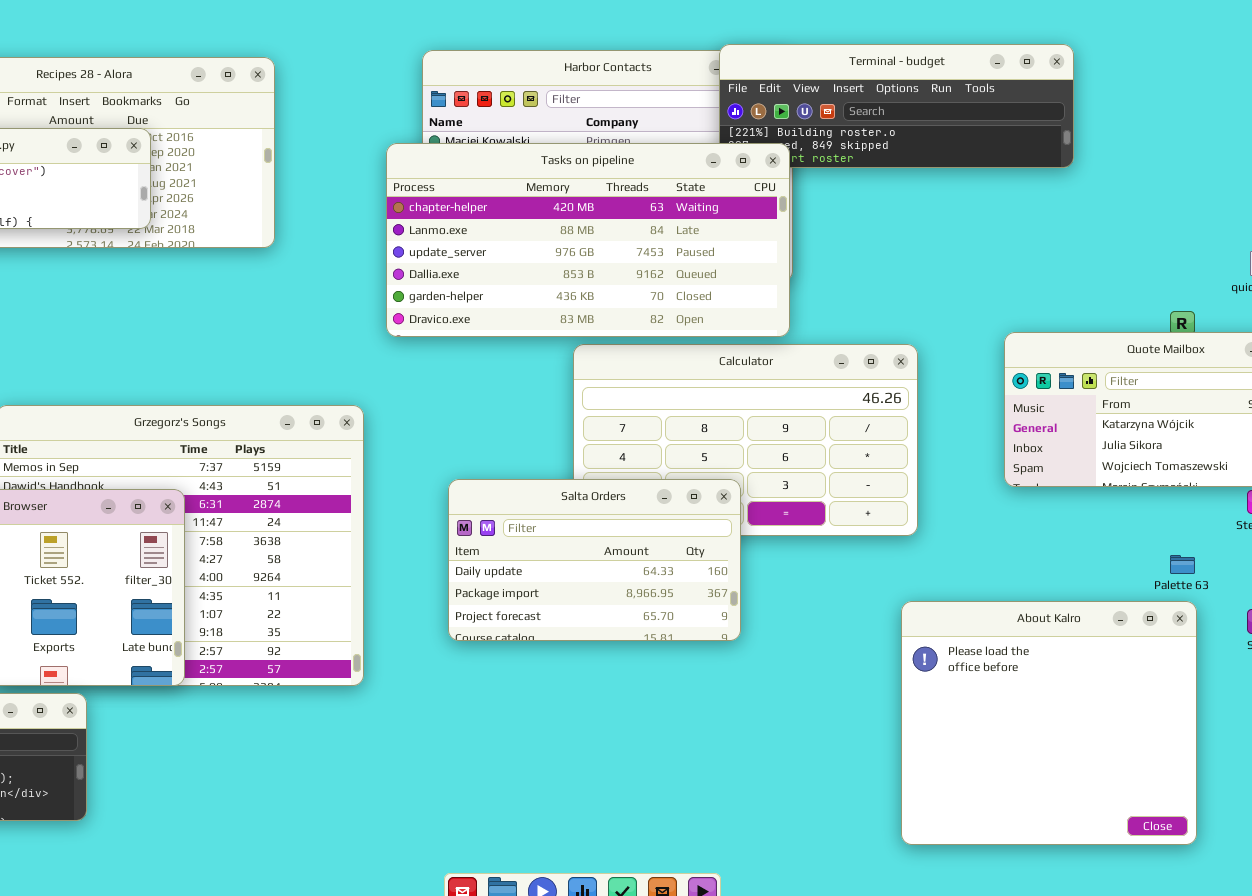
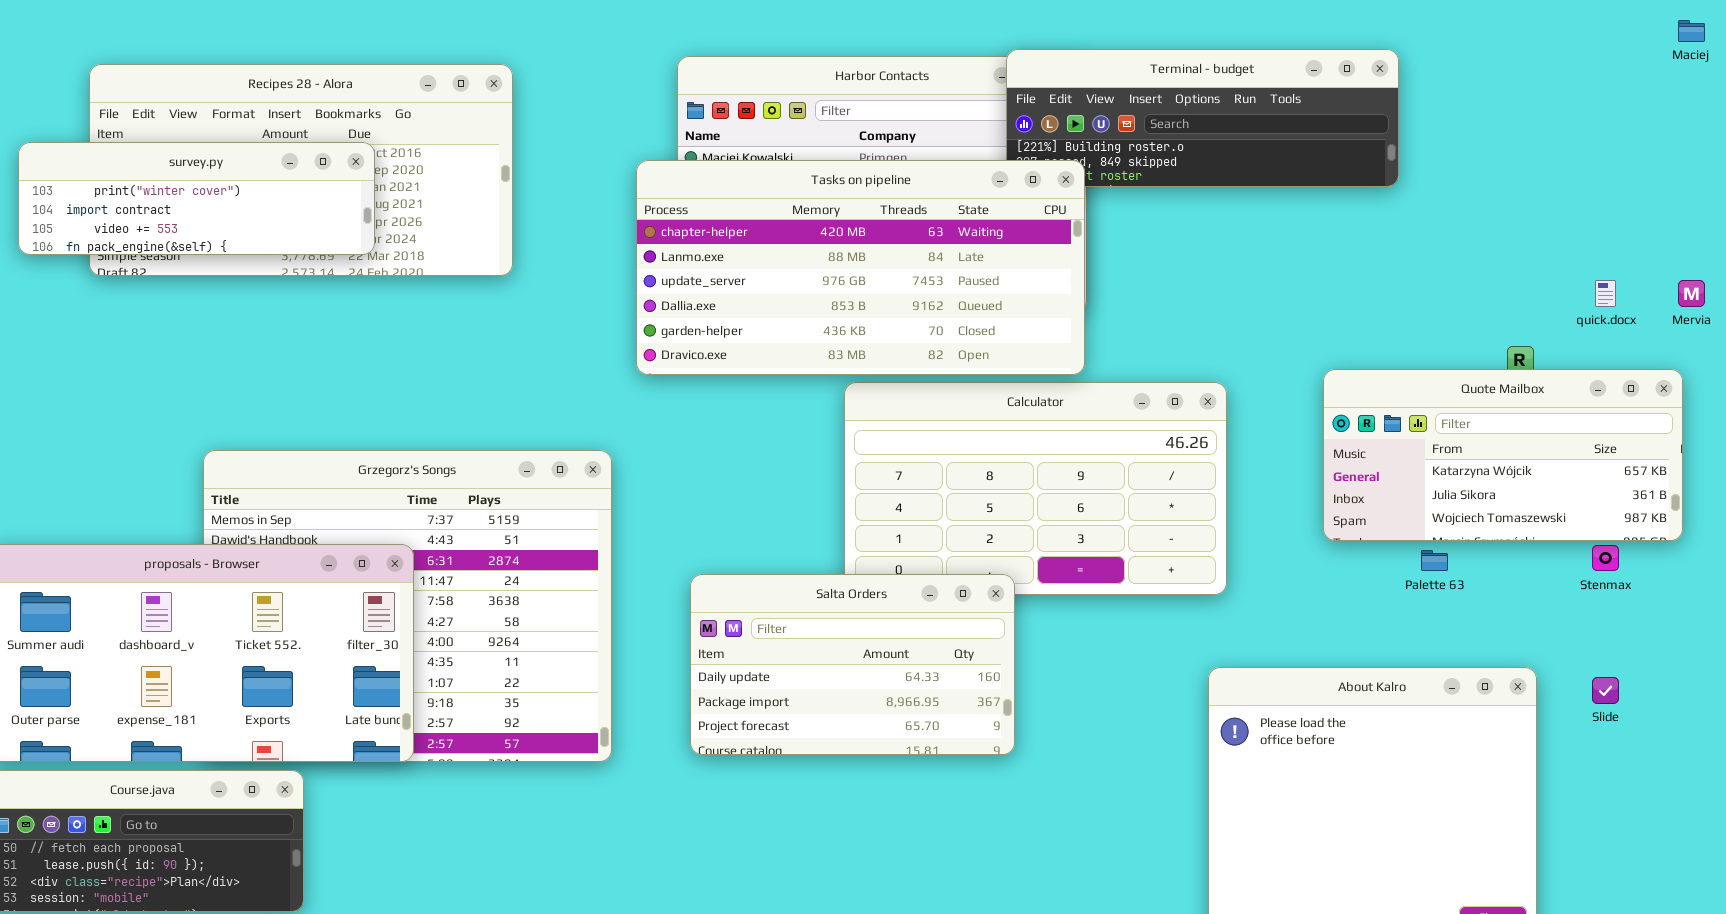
Salta Orders: [448,479,741,641] -> [690,574,1015,755], moved
Palette 63: [1170,555,1195,574] -> [1421,550,1448,571], moved

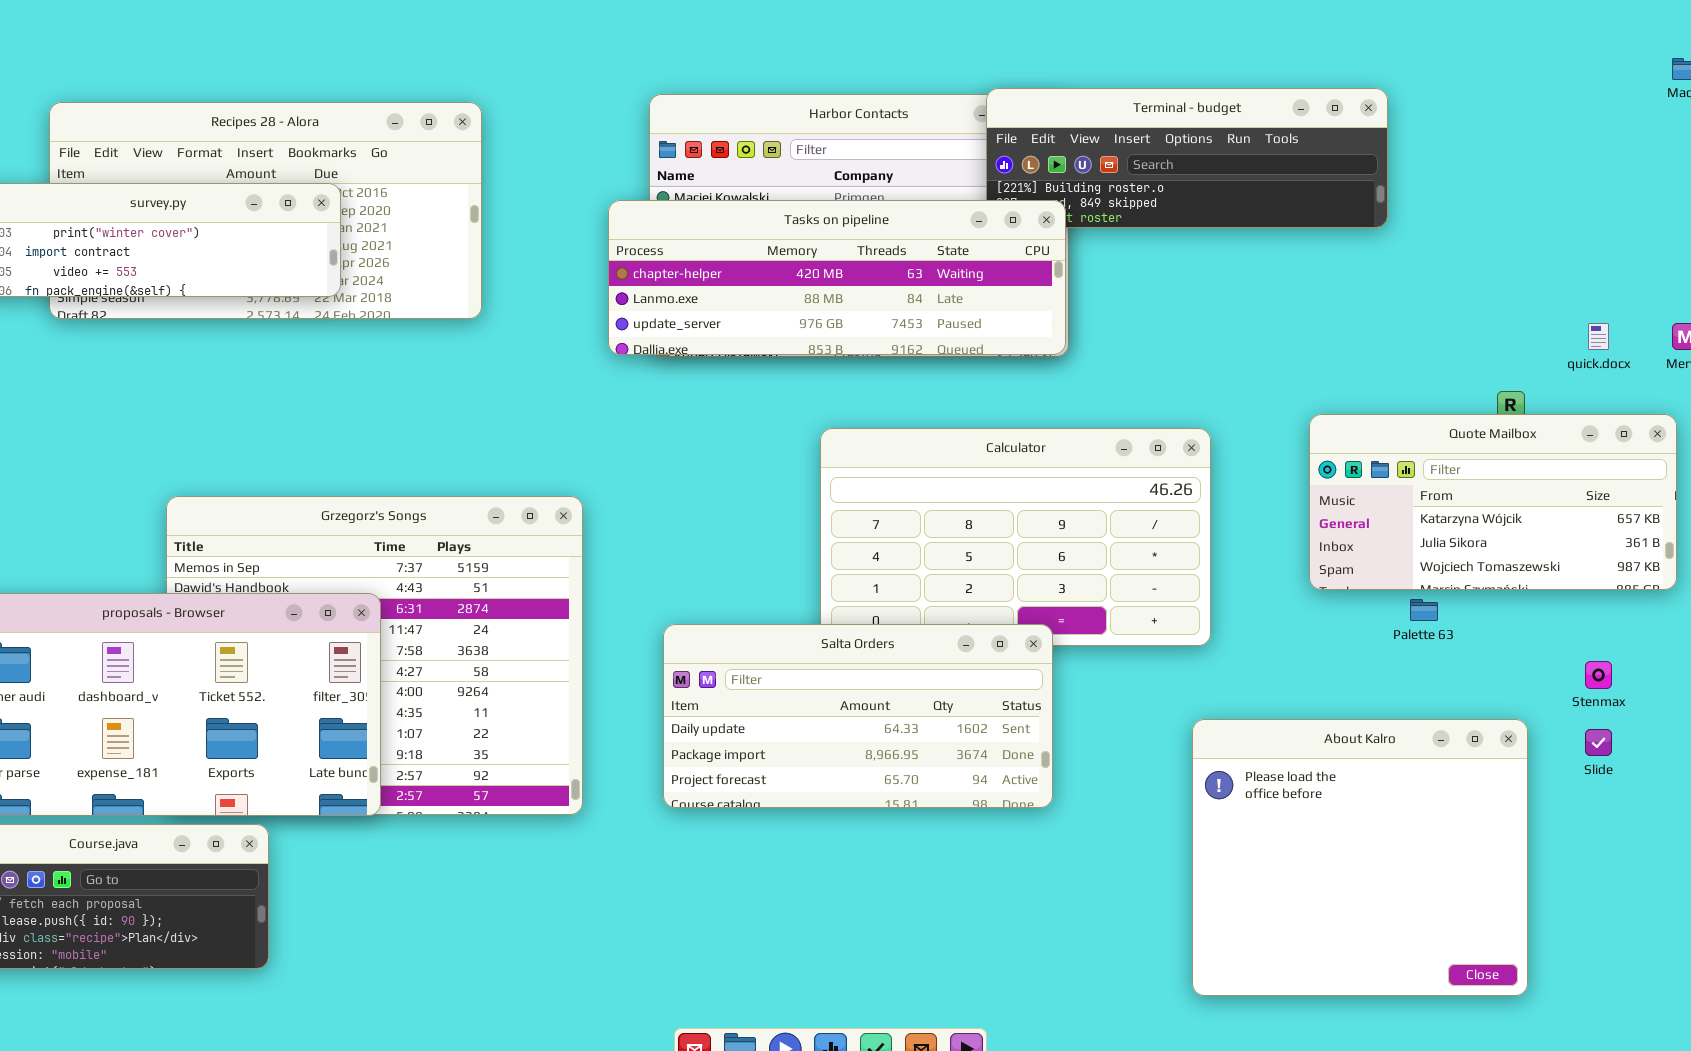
Tasks on pipeline: [636,160,1085,375] -> [608,200,1066,355], resized
Stenmax: [1592,545,1619,571] -> [1585,661,1612,689], moved
Salta Orders: [690,574,1015,755] -> [663,624,1053,808], resized

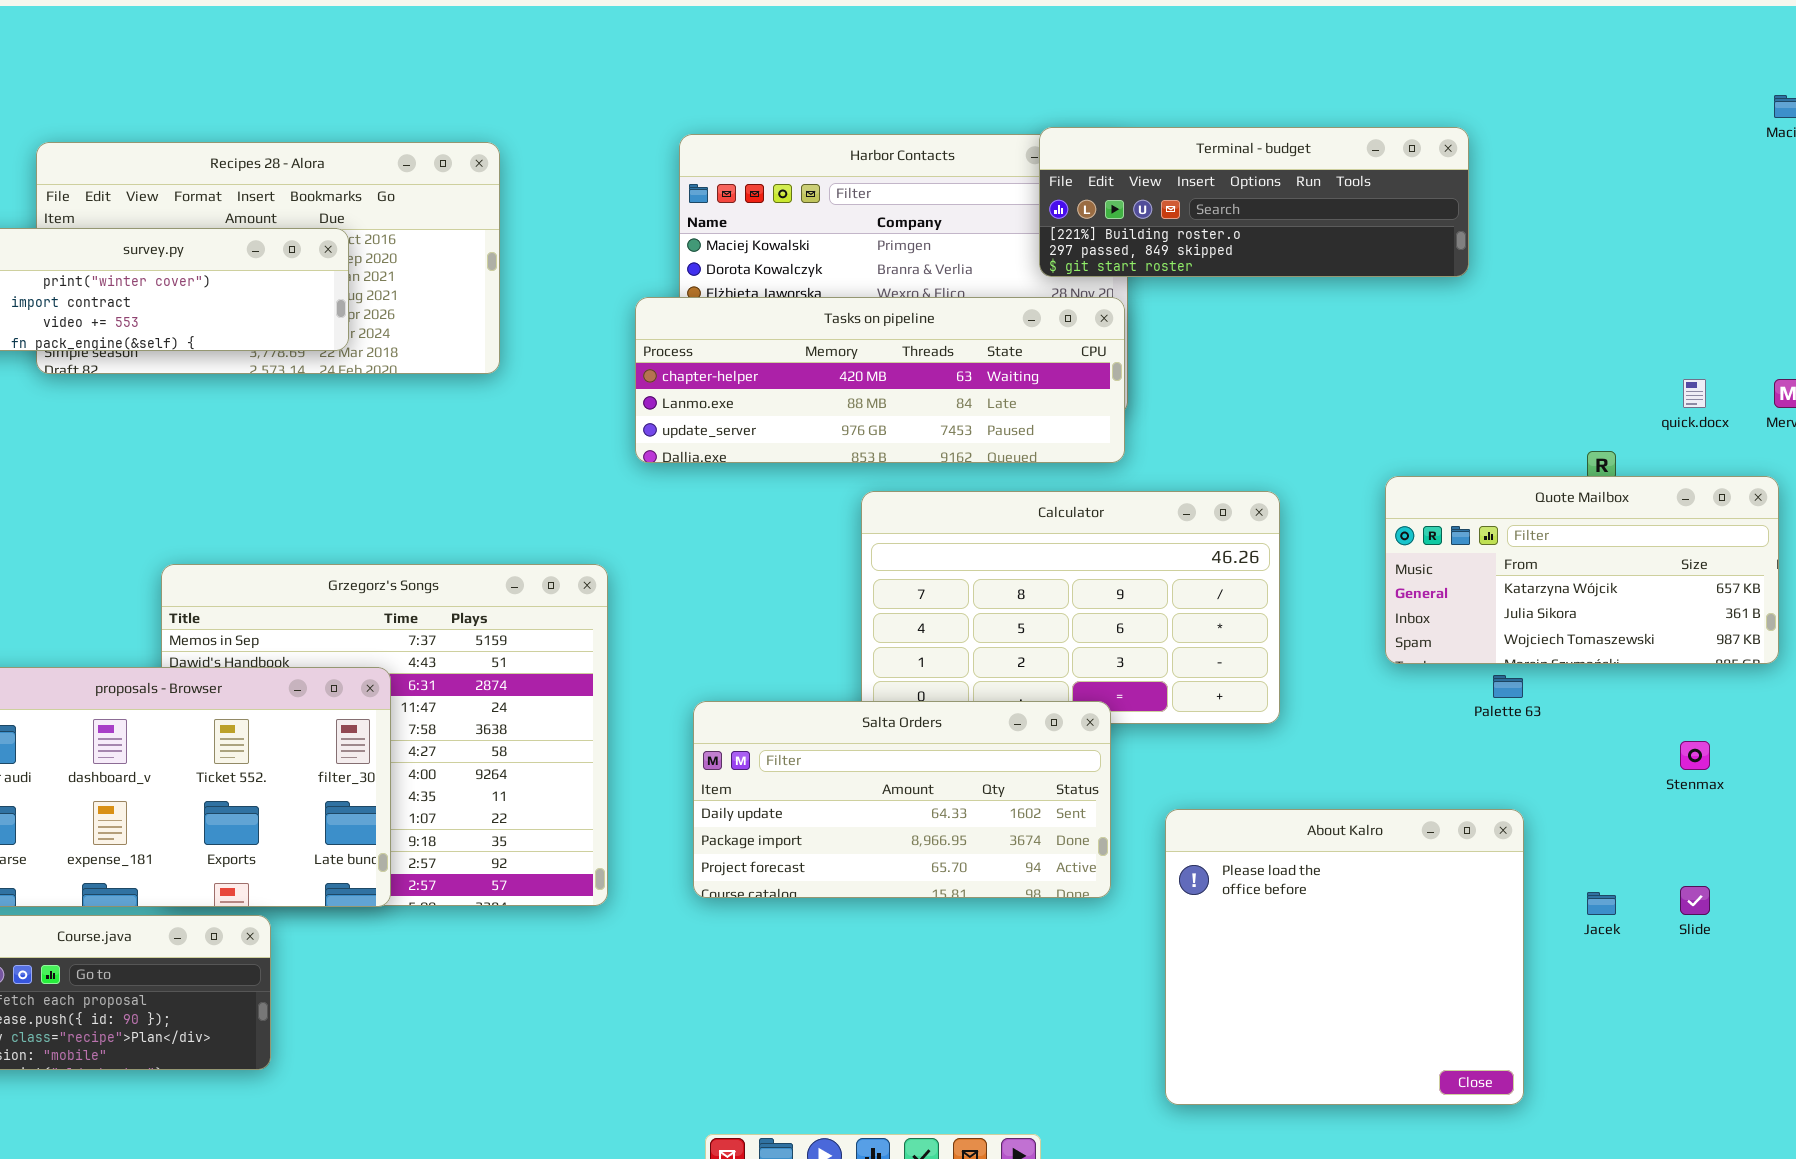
Tasks on pipeline: [608,200,1066,355] -> [635,297,1125,463], moved
About Kalro: [1192,719,1528,996] -> [1165,809,1524,1105], moved
Slide: [1585,729,1612,756] -> [1680,886,1710,915], moved

